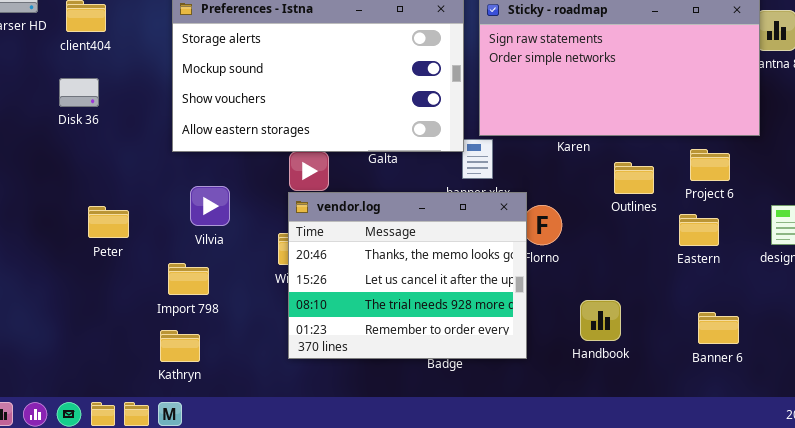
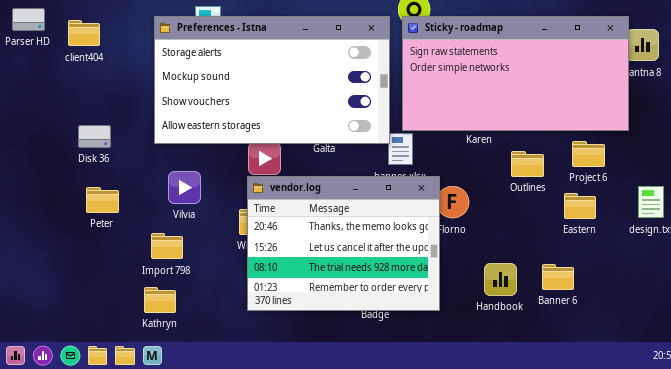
Disk 36: [59,78,99,107] -> [78,125,111,148], moved
Banner 6: [698,312,739,344] -> [542,264,574,290], moved

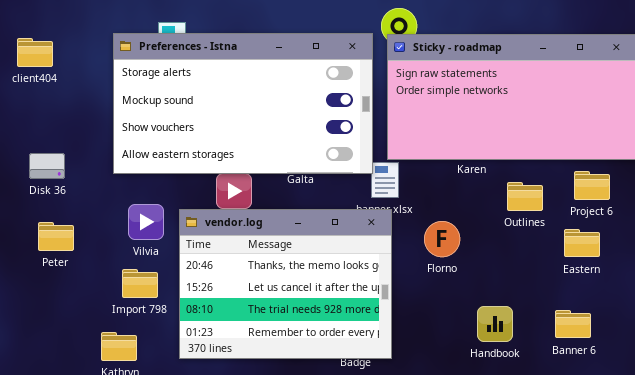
vendor.log: [247,176,440,311] -> [179,209,392,359], moved
Import 798: [151,233,183,259] -> [122,269,158,298], moved
Banner 6: [542,264,574,290] -> [555,310,591,338], moved

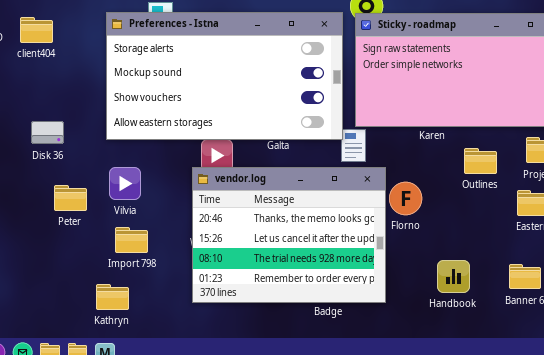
Vilvia: [128,204,164,240] -> [109,167,141,200], moved
vendor.log: [179,209,392,359] -> [192,167,386,303], moved
Peter: [38,222,74,251] -> [54,185,87,211], moved

